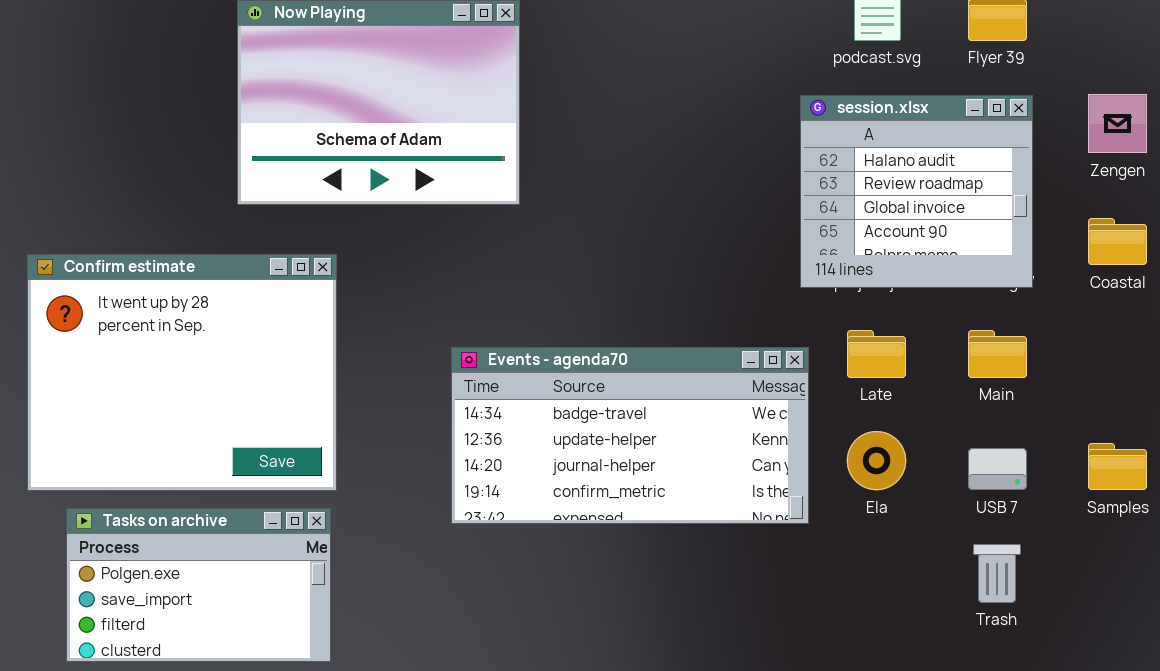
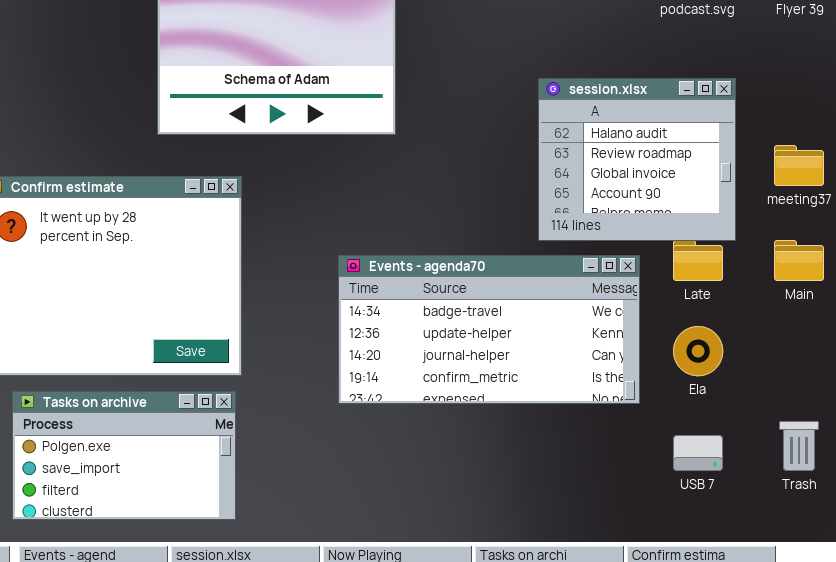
session.xlsx: [800,95,1033,288] -> [538,78,736,241], moved
USB 7: [968,448,1027,490] -> [673,435,723,471], moved

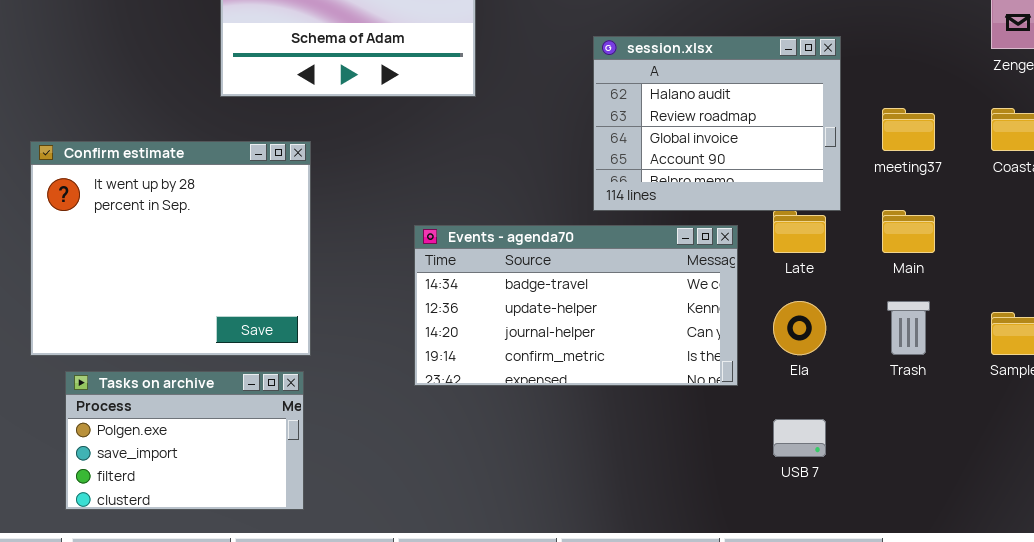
session.xlsx: [538,78,736,241] -> [593,36,841,211], resized
Trash: [779,421,819,471] -> [887,301,930,355], moved

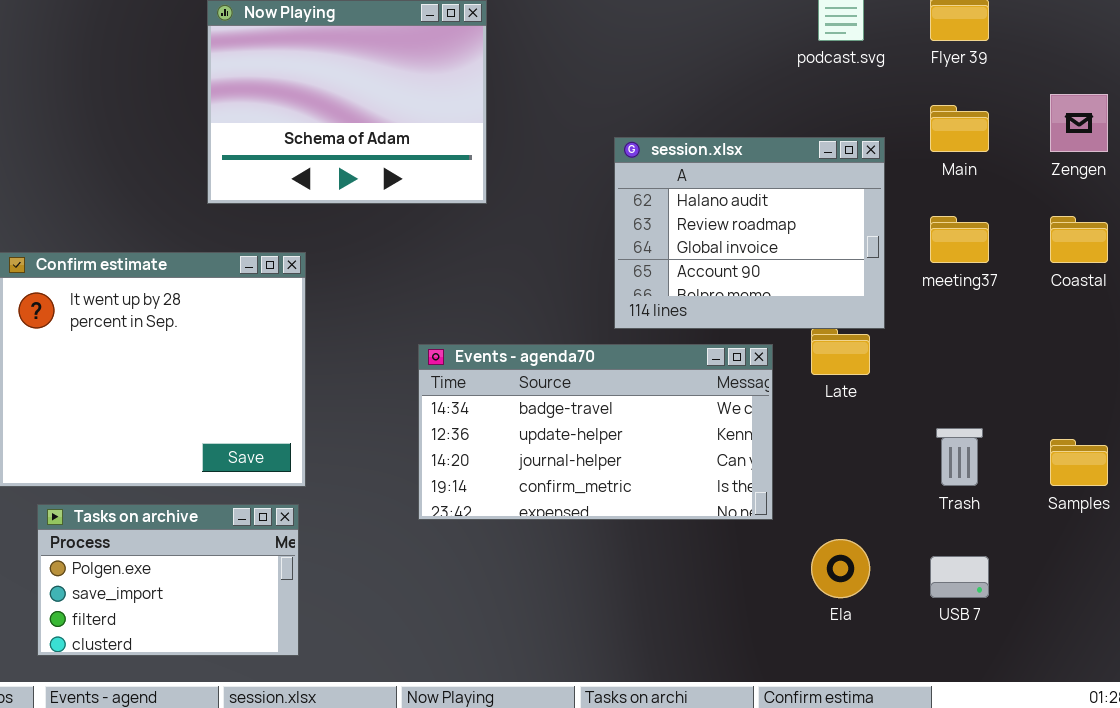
Main: [882,210,935,253] -> [930,105,989,152], moved
Ela: [773,301,826,355] -> [811,539,870,598], moved
USB 7: [773,419,826,457] -> [930,556,989,598], moved

